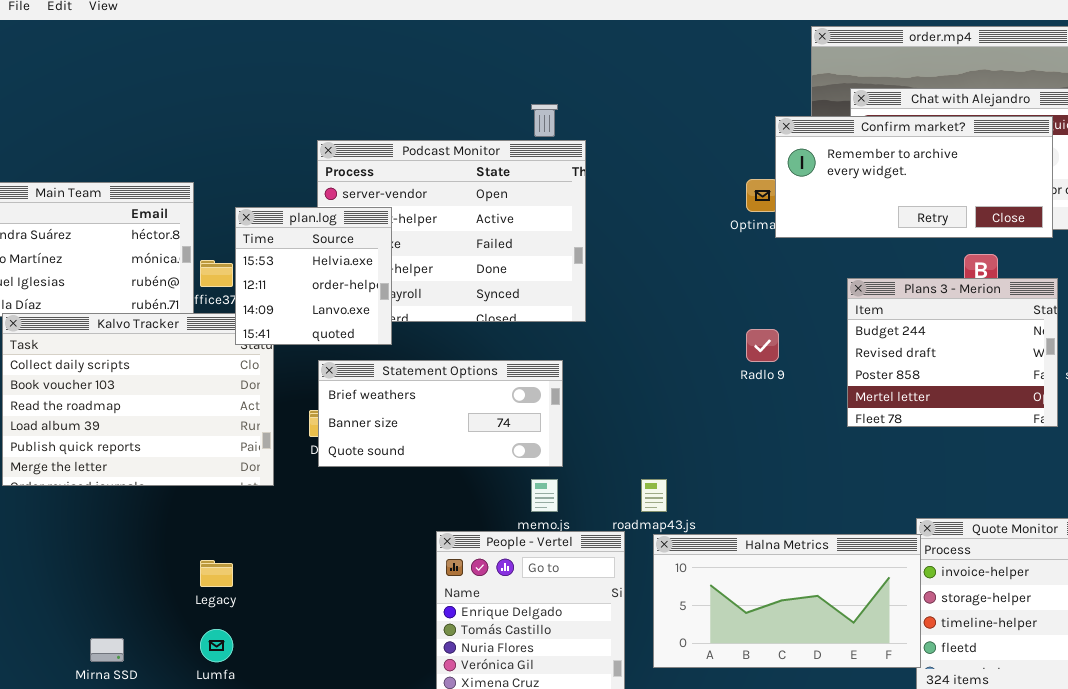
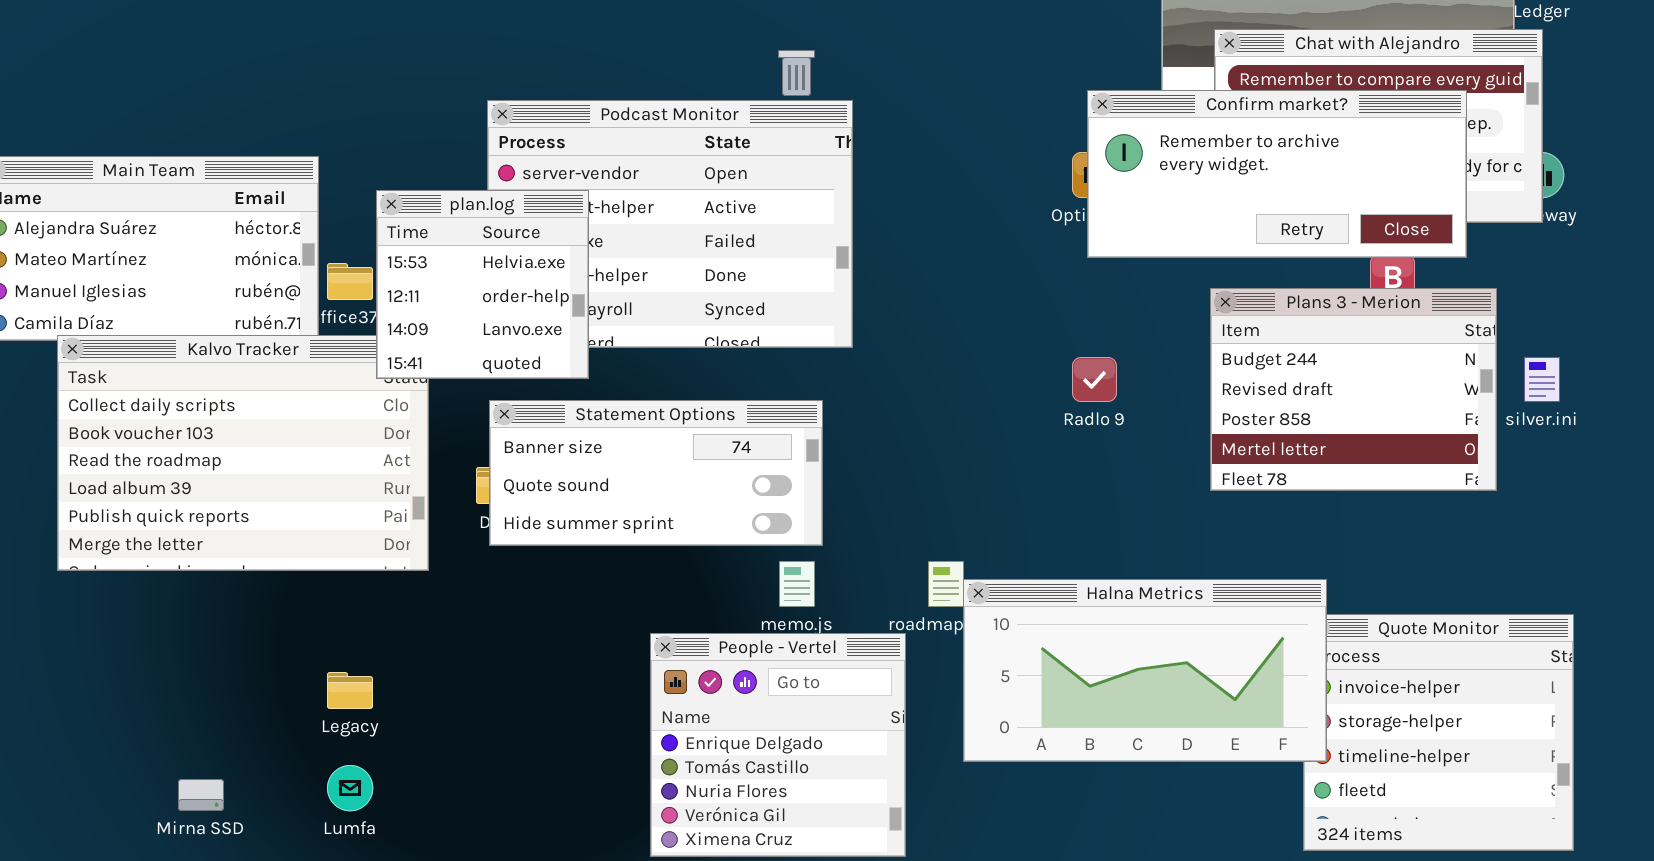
Confirm market?: [775,116,1053,238] -> [1087,90,1467,258], moved
Statement Options: [318,360,563,467] -> [489,400,823,546], scrolled down 1 row
Halna Metrics: [653,534,921,668] -> [963,579,1327,762], moved

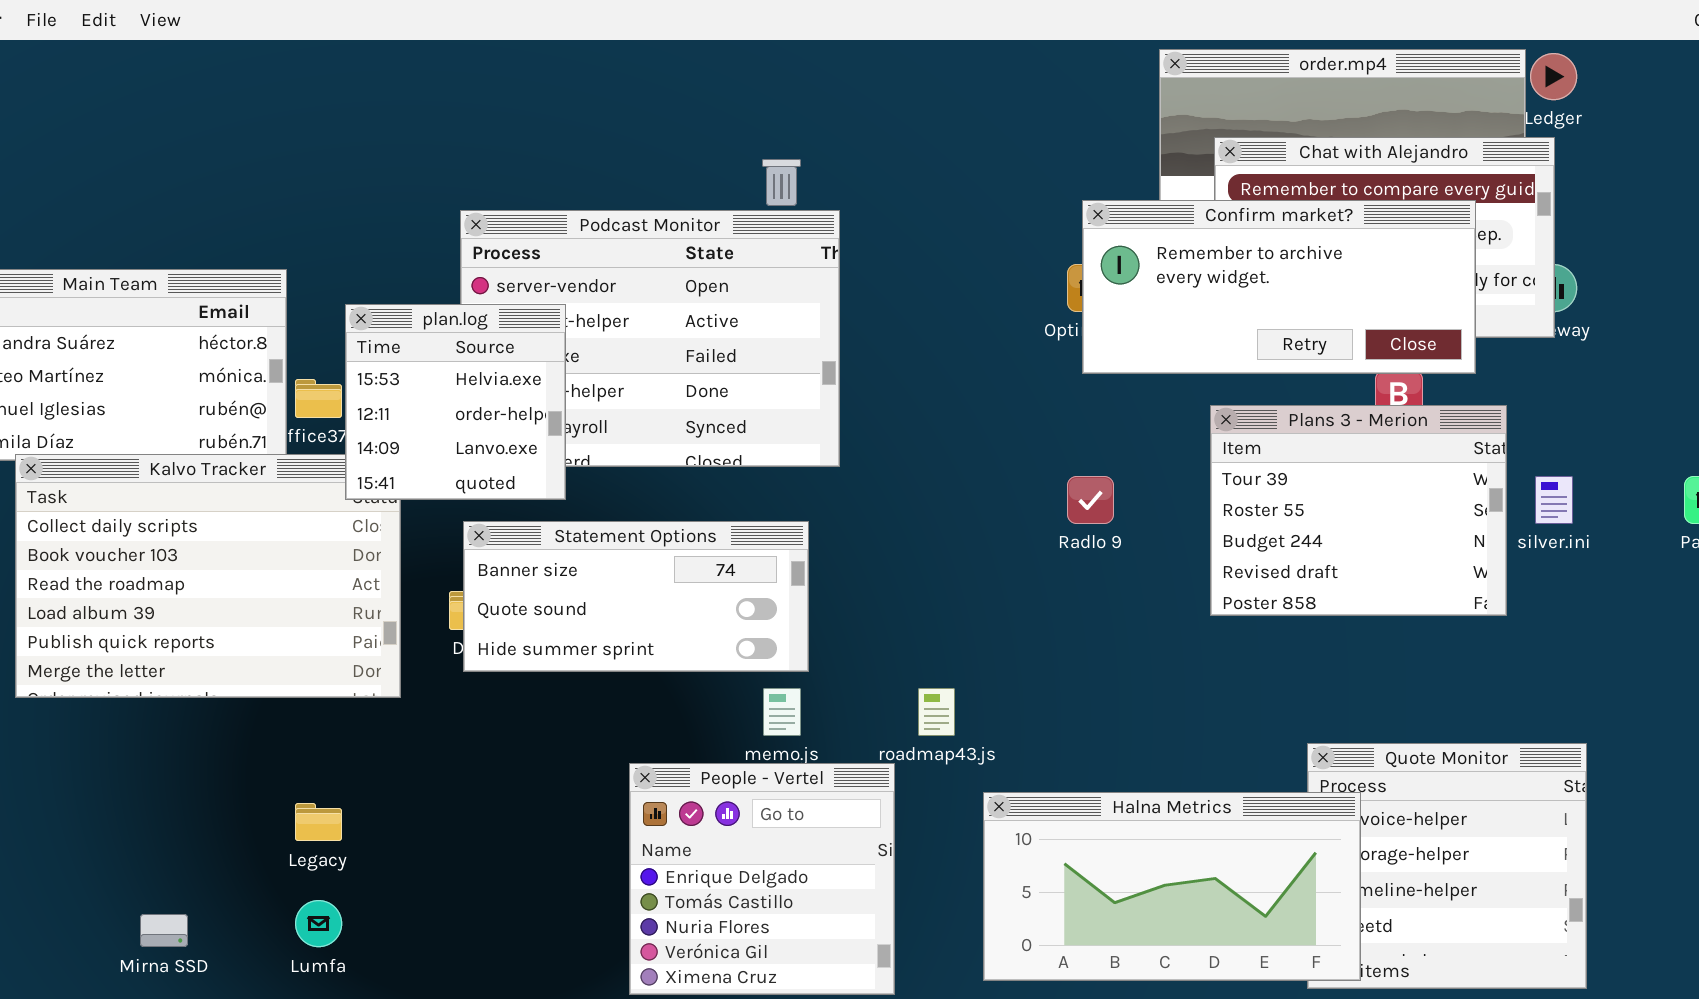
Plans 3 - Merion: [1210,288,1497,491] -> [1210,405,1507,616], scrolled up 2 rows
Halna Metrics: [963,579,1327,762] -> [983,792,1361,981], moved

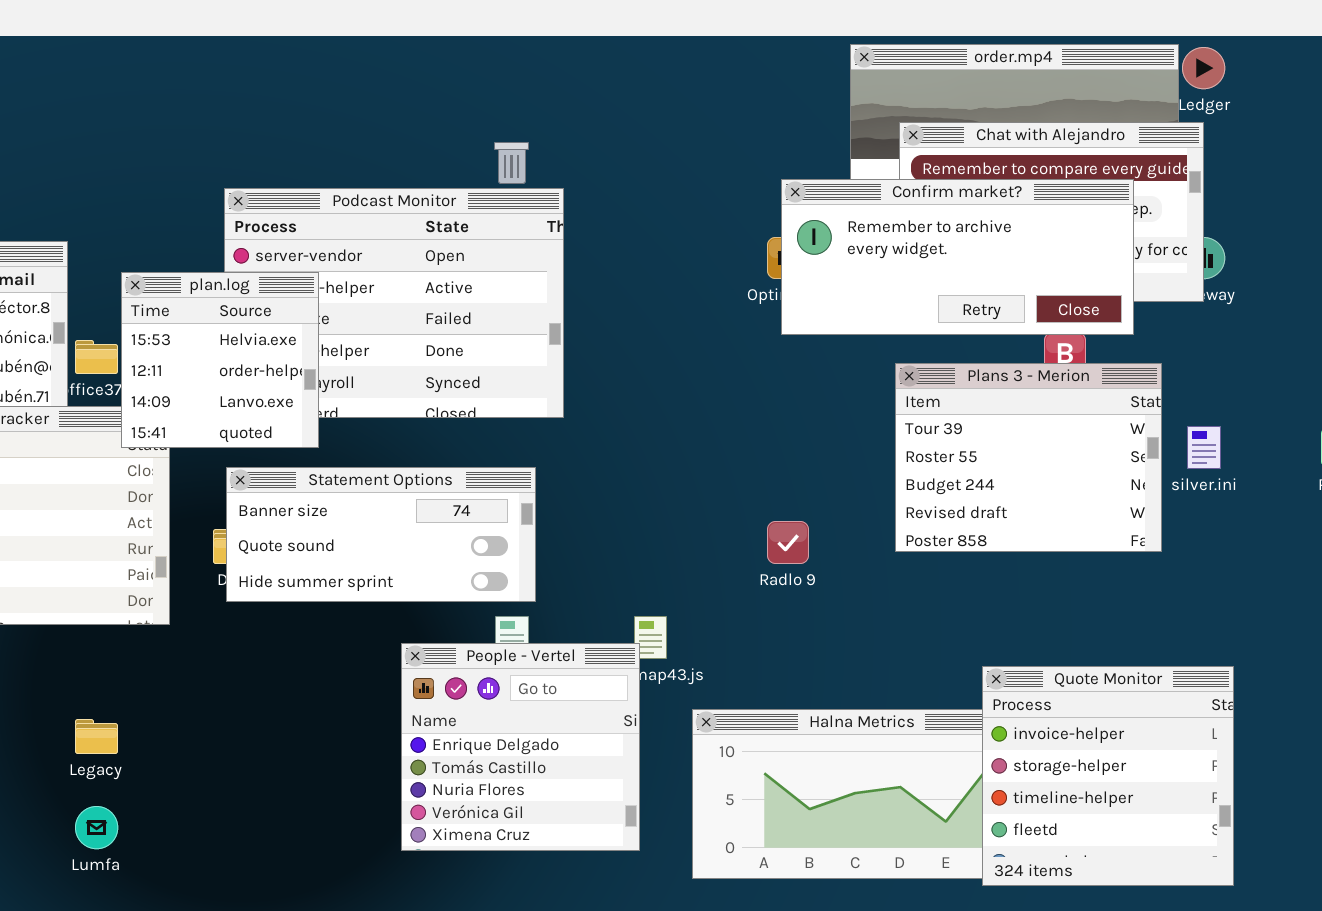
Radlo 9: [1067,476,1114,524] -> [767,521,809,564], moved
Quote Monitor: [1307,743,1587,989] -> [982,666,1234,886], raised
People - Vertel: [629,763,895,995] -> [401,643,640,851], moved

